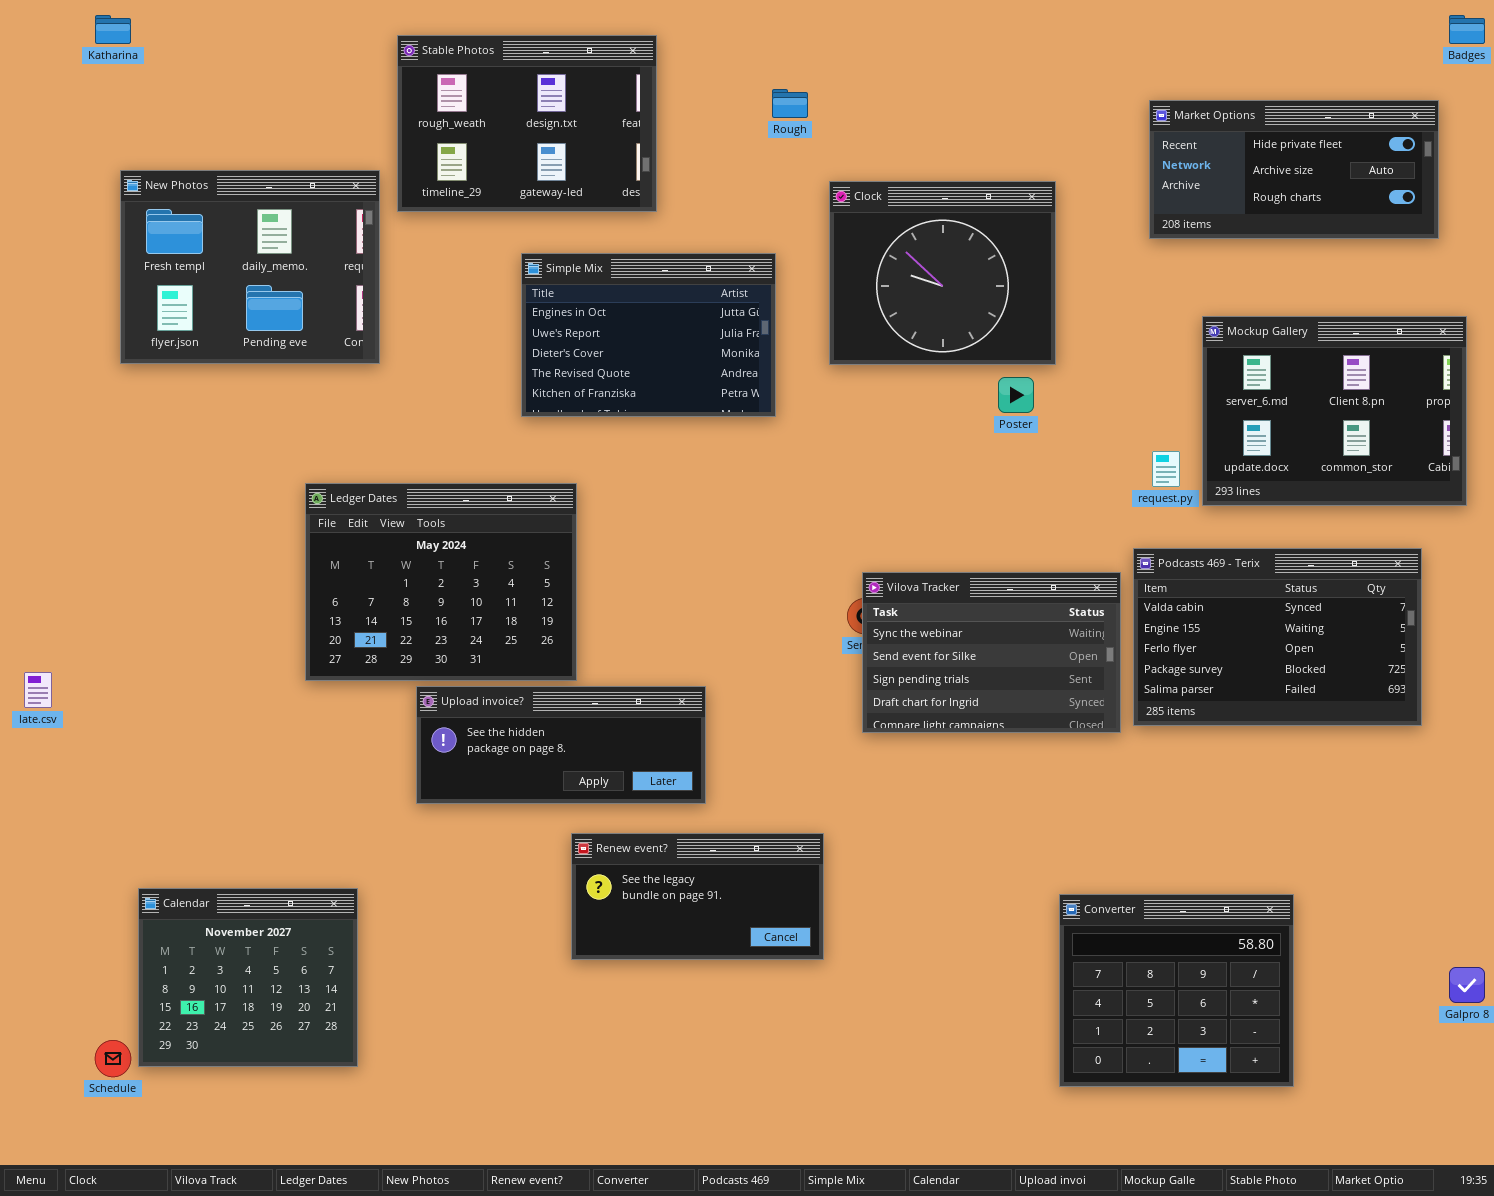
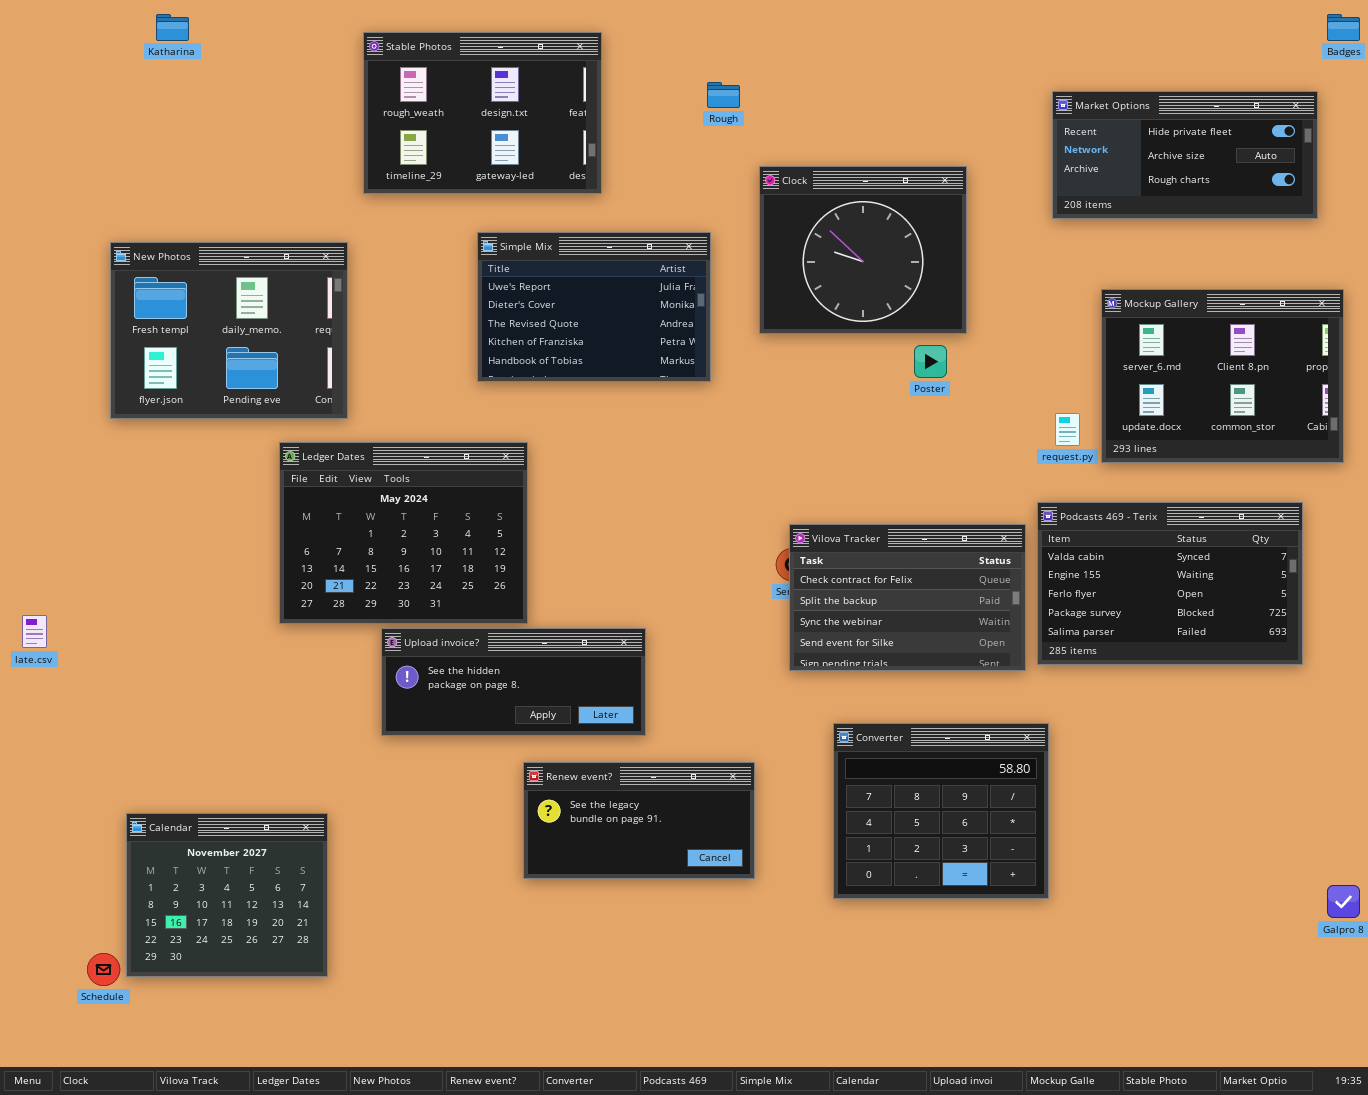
Katharina: [95,15,131,44] -> [156,14,189,41], moved
New Photos: [120,170,380,364] -> [110,242,348,419], moved
Simple Mix: [521,253,776,417] -> [477,232,711,382], scrolled down 1 row
Vilova Tracker: [862,572,1121,733] -> [789,524,1026,671], scrolled up 2 rows
Converter: [1059,894,1294,1087] -> [833,723,1049,899], moved

